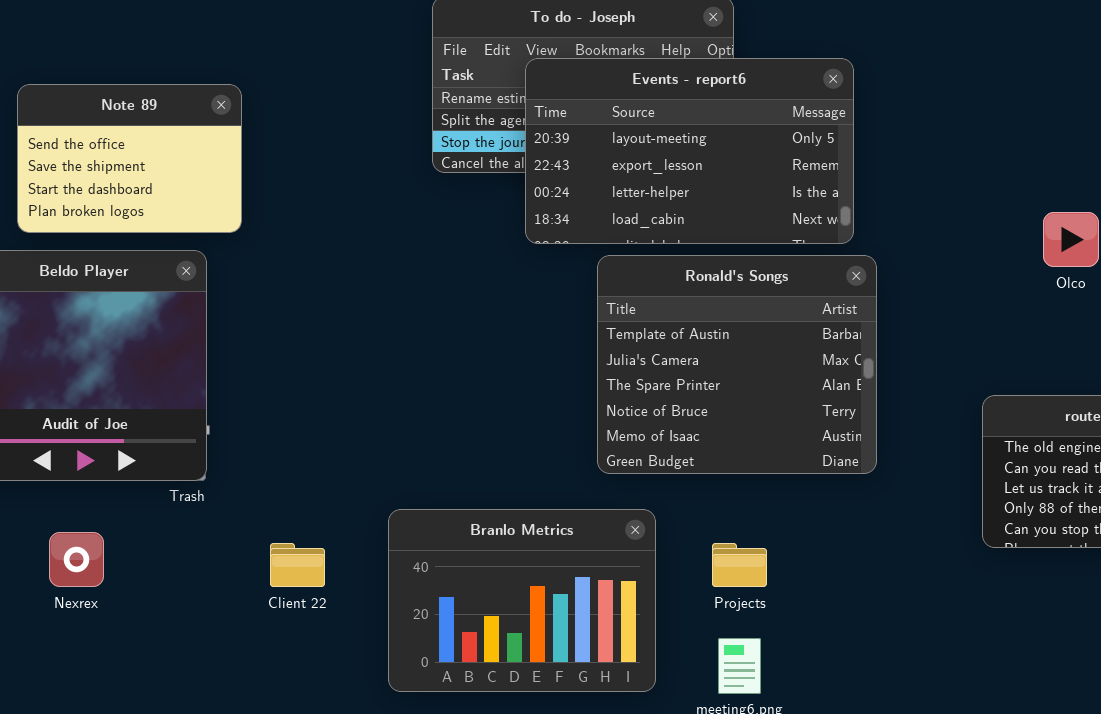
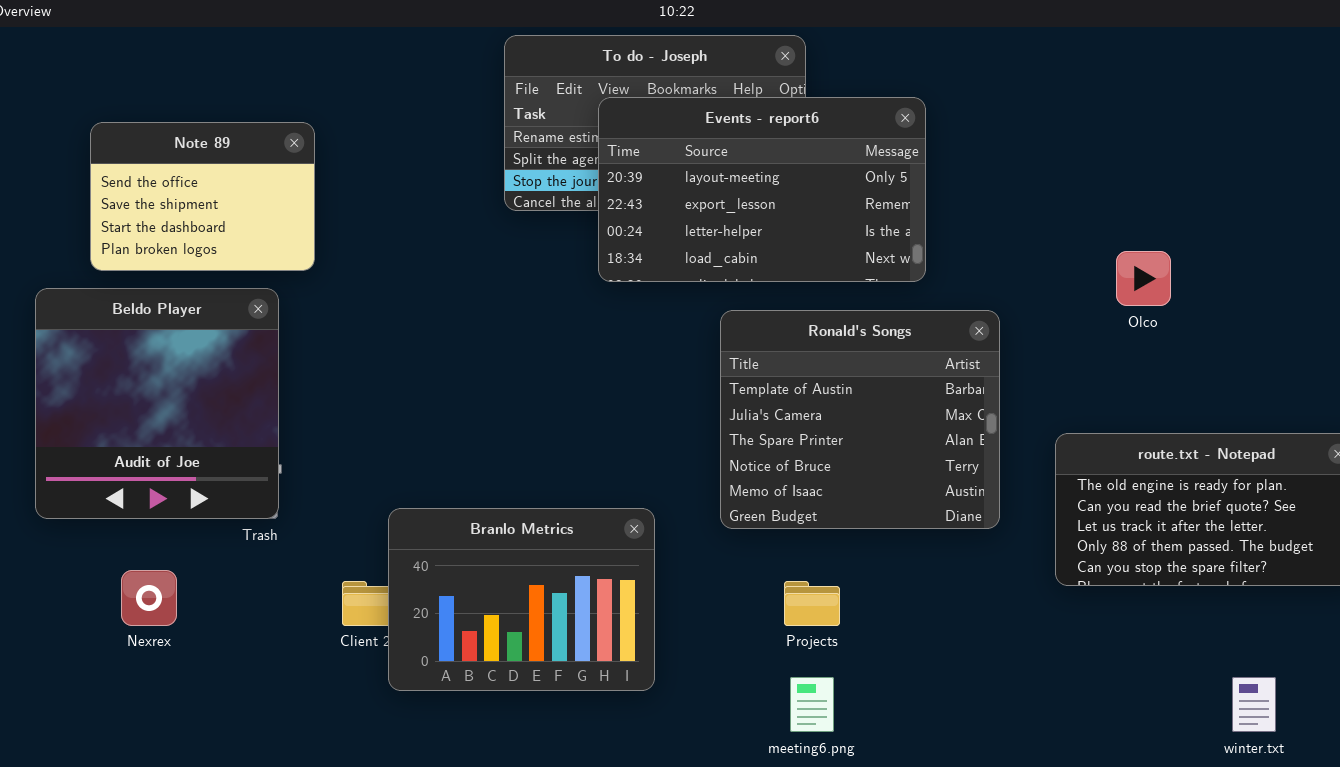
Ronald's Songs: [597,255,877,474] -> [720,310,1000,529], moved
Branlo Metrics: [388,509,656,692] -> [388,508,655,691], moved

